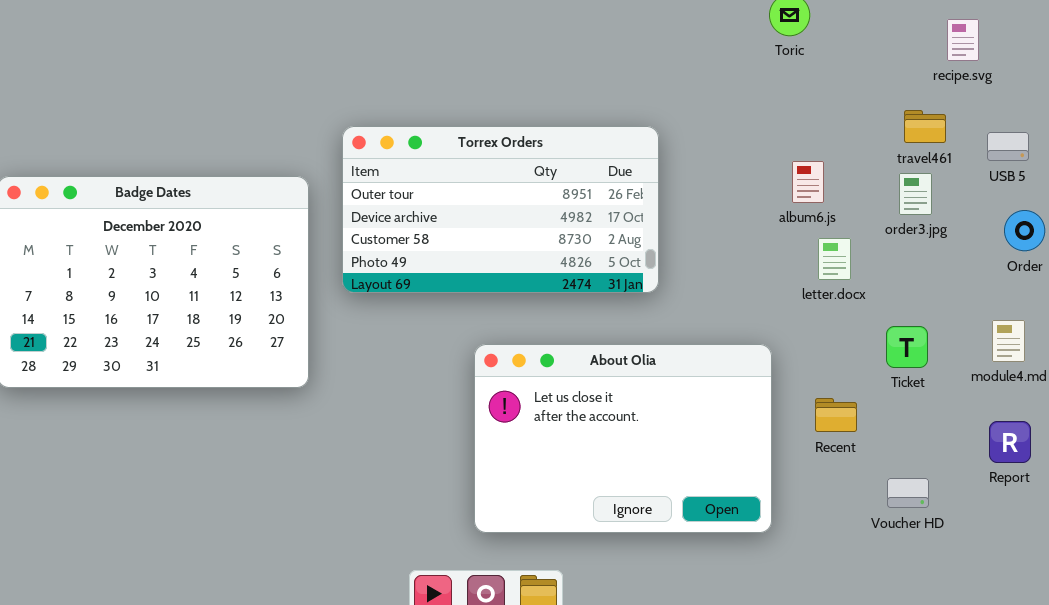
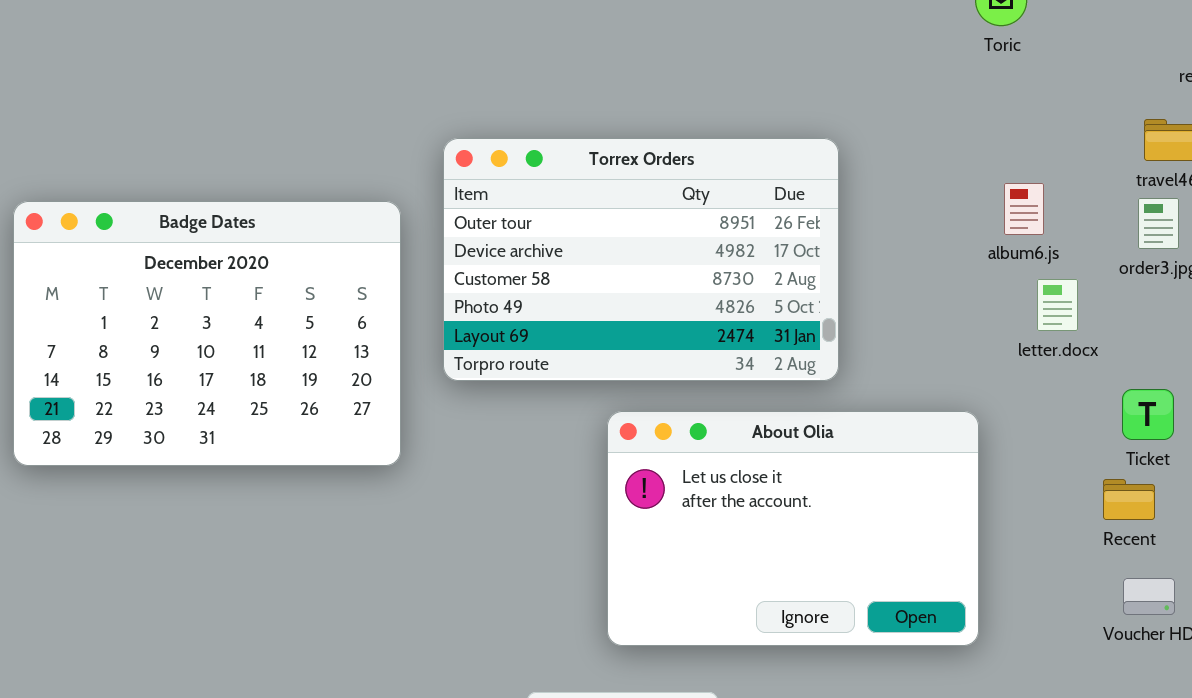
Torrex Orders: [342,126,659,293] -> [443,138,839,381], resized
Recent: [815,398,857,432] -> [1103,479,1155,520], moved

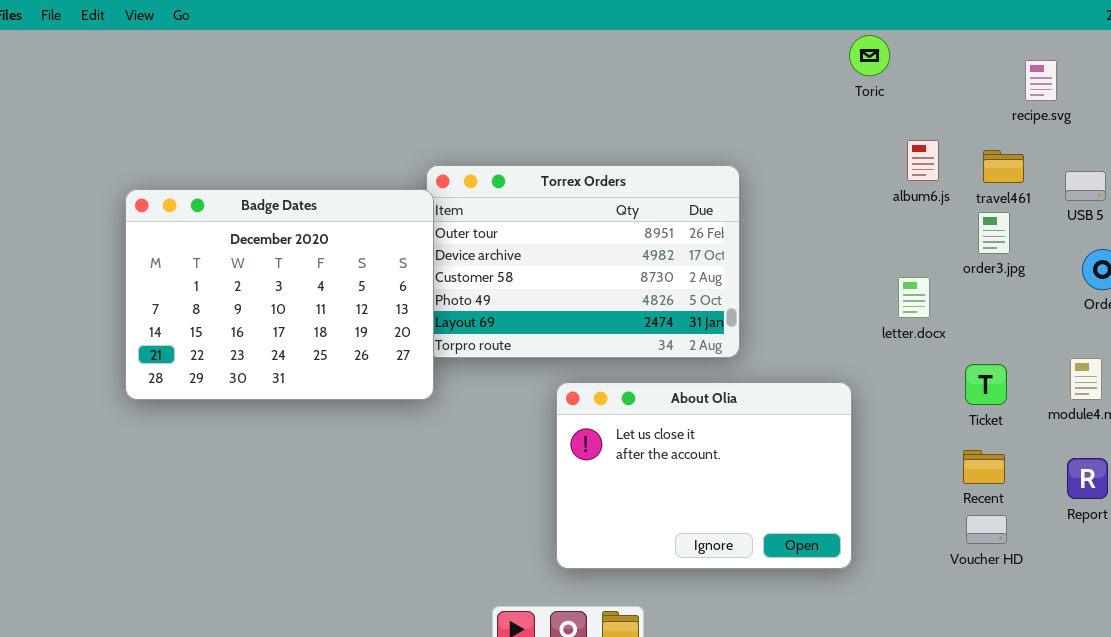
album6.js: [1004,183,1044,235] -> [907,140,939,181], moved
Badge Dates: [13,201,401,466] -> [125,189,434,400], moved
Recent: [1103,479,1155,520] -> [963,450,1005,484], moved

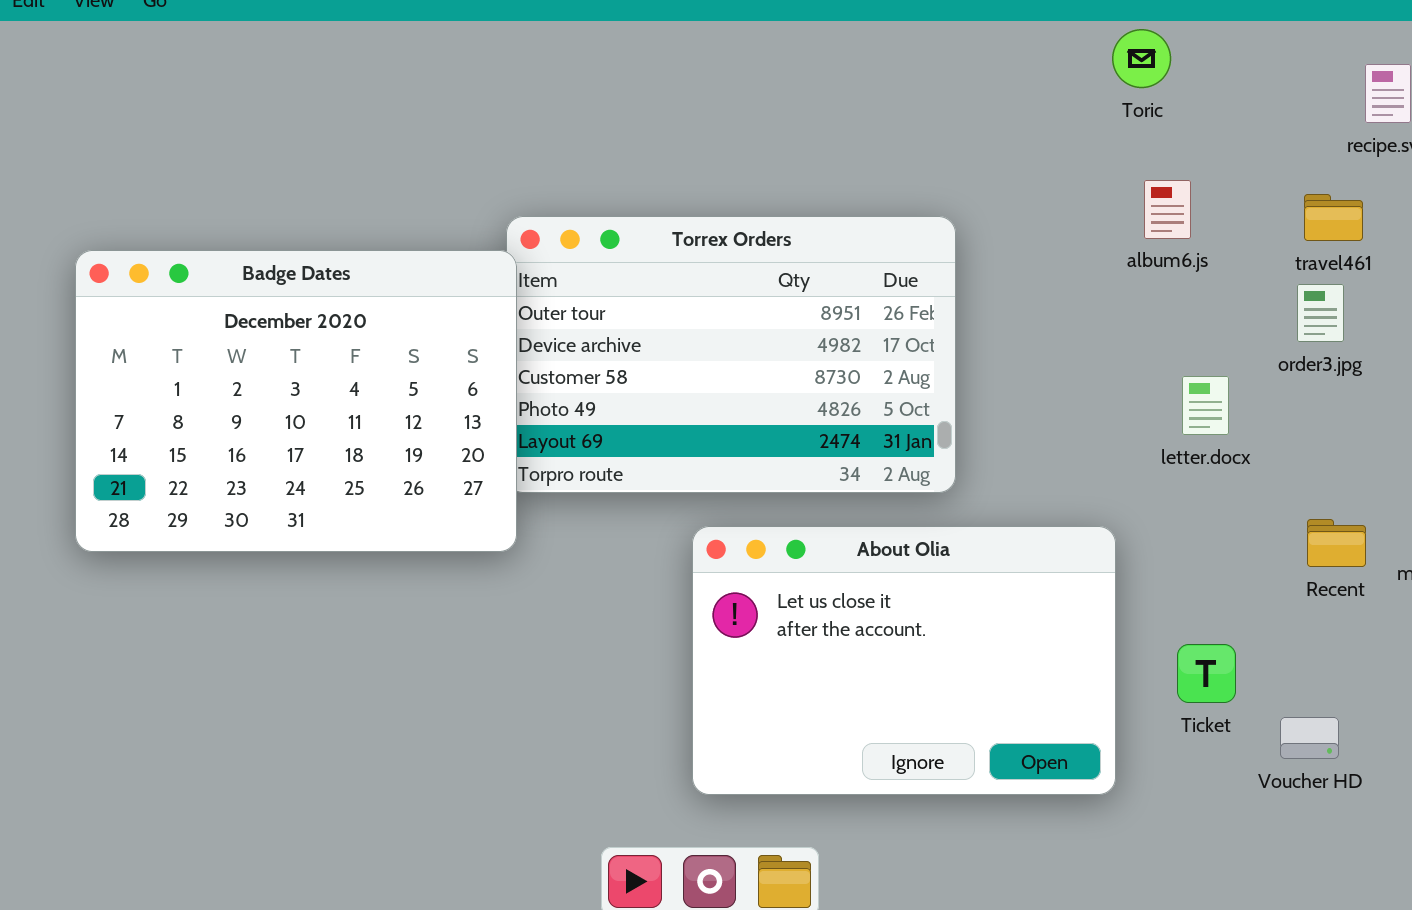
album6.js: [907,140,939,181] -> [1144,180,1191,239], moved
Ticket: [965,364,1007,405] -> [1177,644,1236,703], moved
Recent: [963,450,1005,484] -> [1307,519,1366,567], moved

